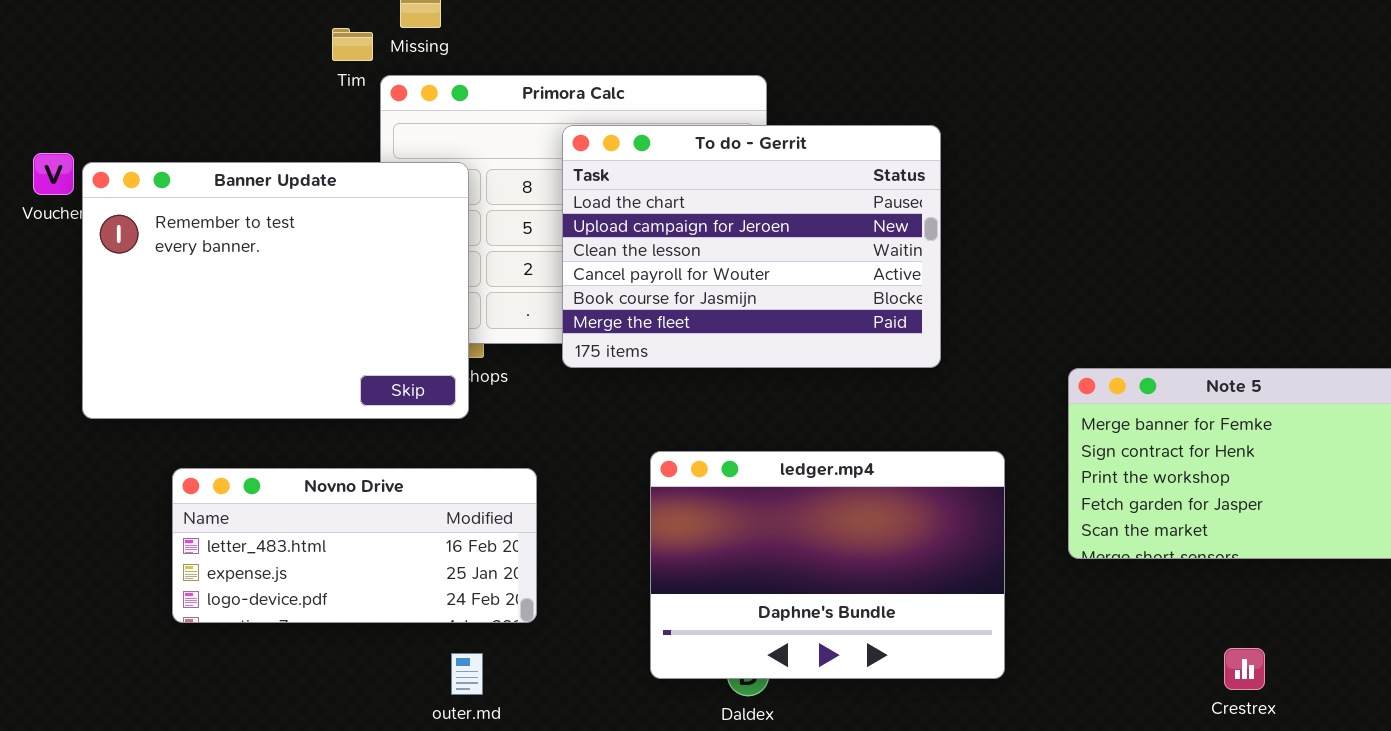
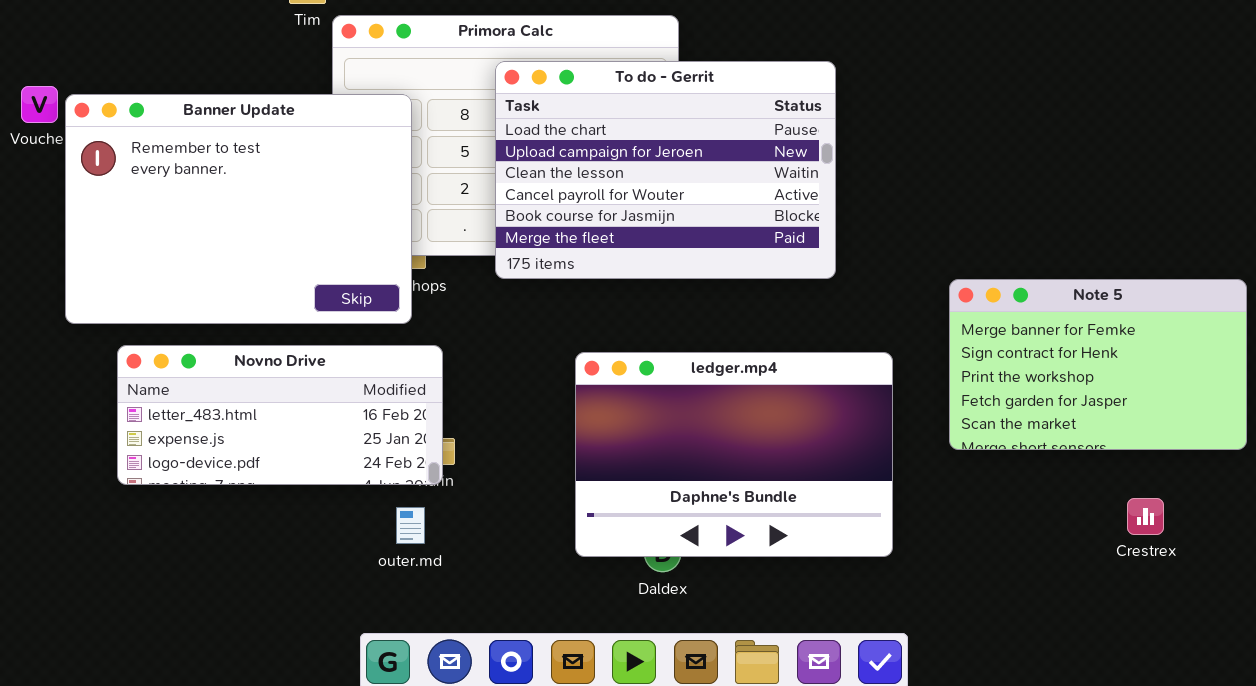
Novno Drive: [172,468,537,623] -> [117,345,443,485], moved
Crestrex: [1224,648,1265,690] -> [1127,498,1164,535], moved
outer.md: [451,653,483,695] -> [396,507,425,544], moved

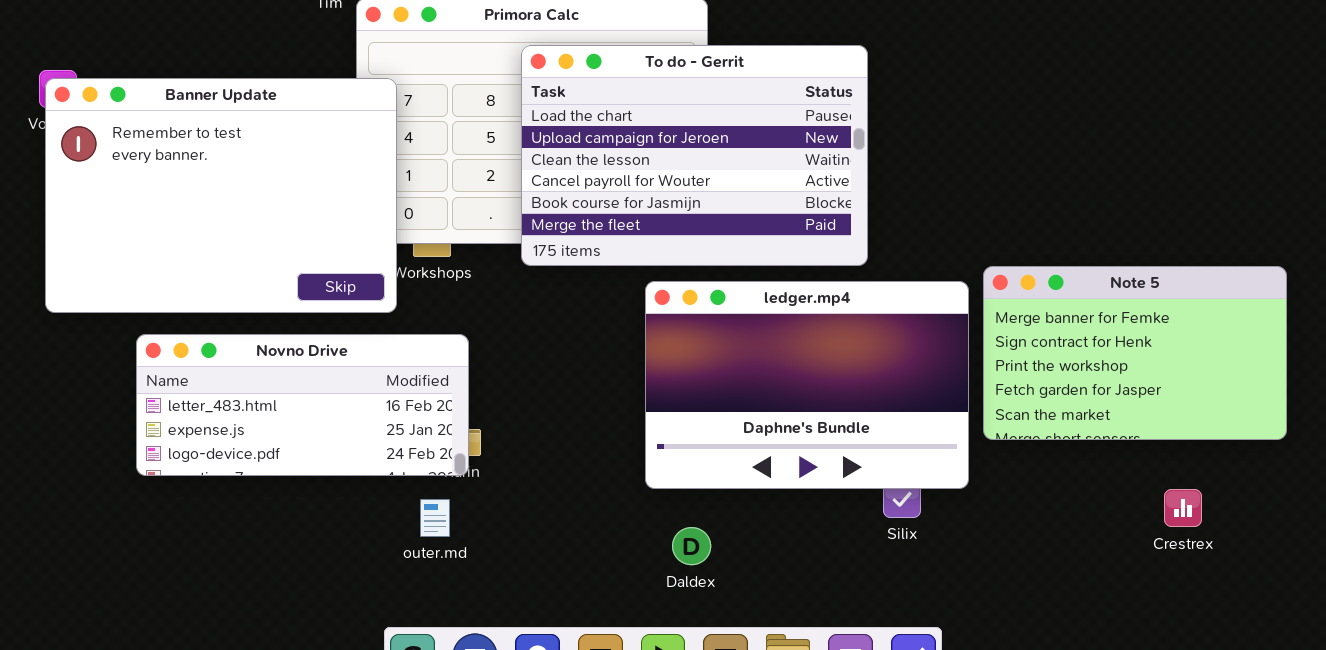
Banner Update: [65,94,412,324] -> [45,78,397,313], moved
ledger.mp4: [575,352,893,557] -> [645,281,969,489], moved

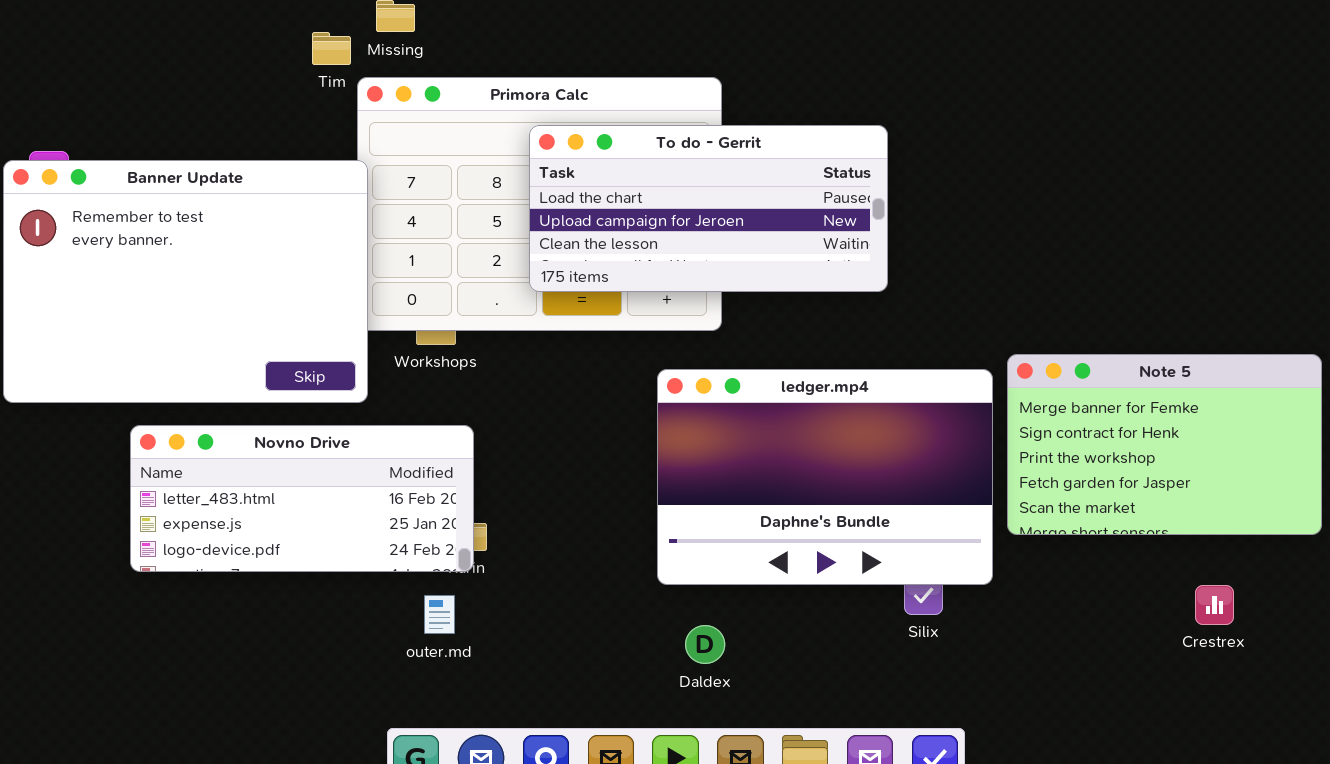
To do - Gerrit: [521,45,868,266] -> [529,125,888,292], resized
Banner Update: [45,78,397,313] -> [3,160,368,403], moved

